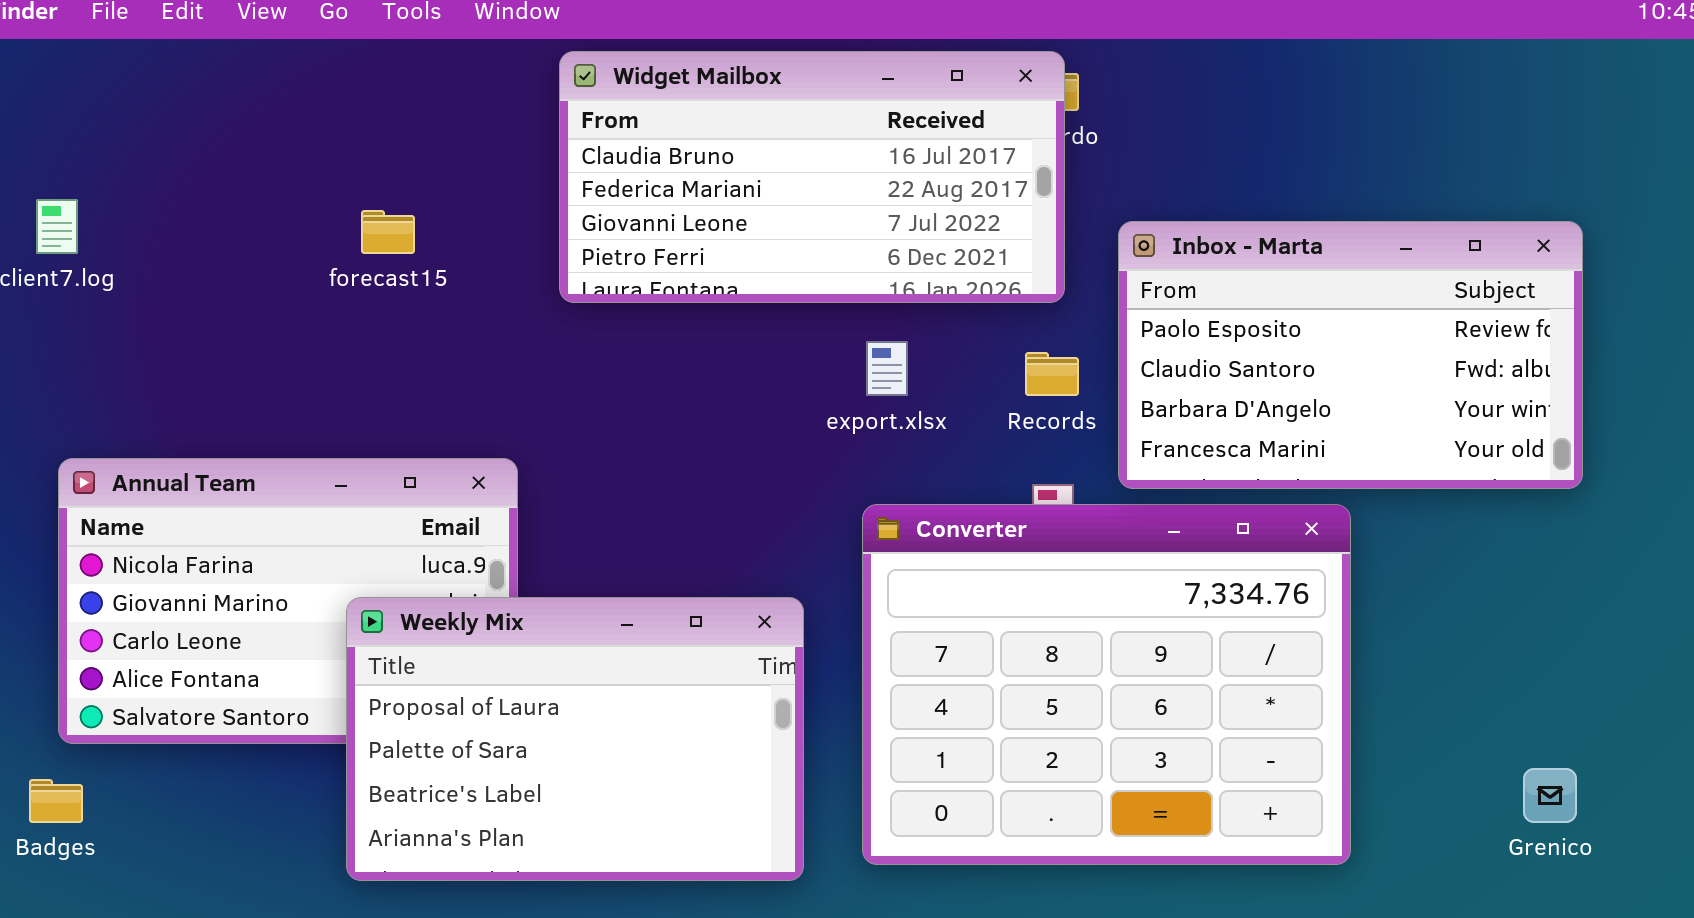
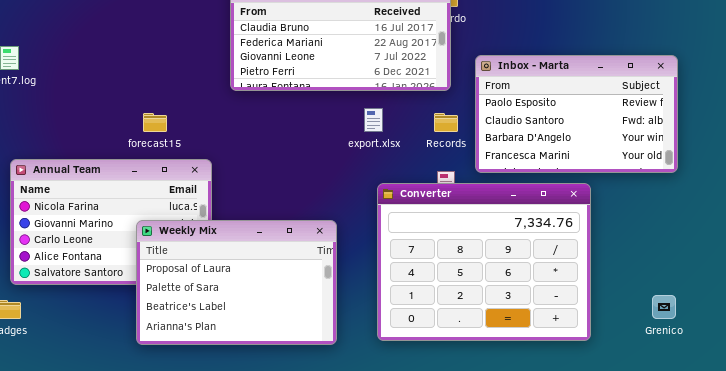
forecast15: [361,210,415,254] -> [143,113,167,132], moved
Converter: [862,504,1351,865] -> [377,183,591,341], moved

